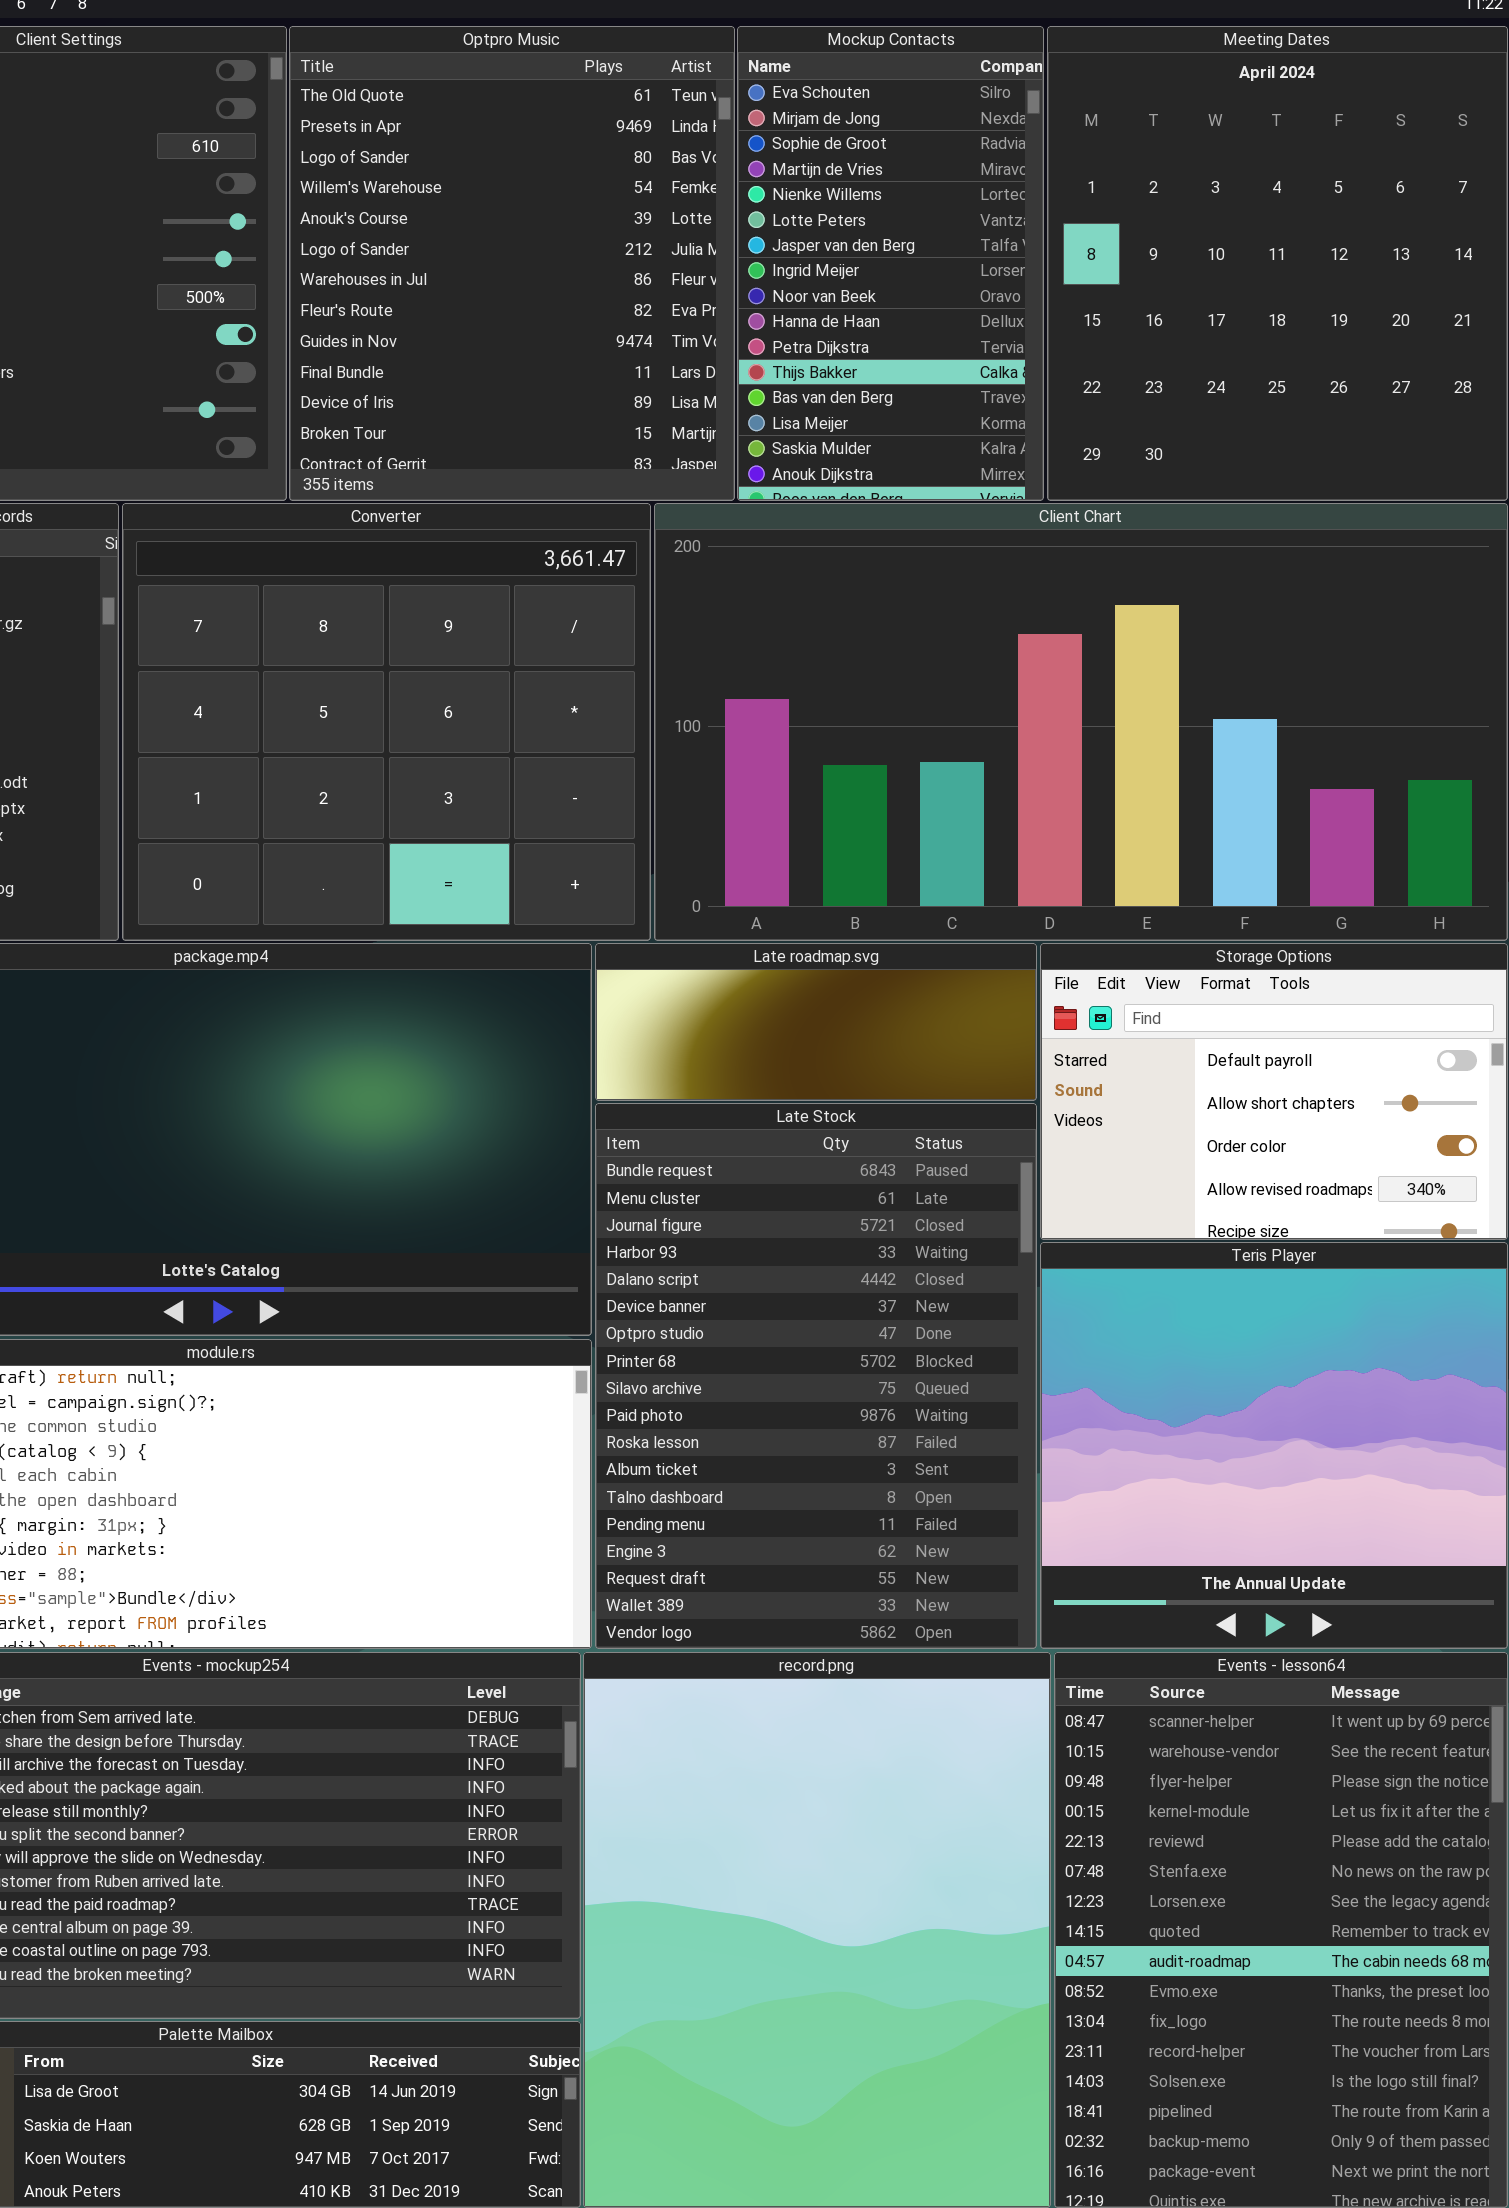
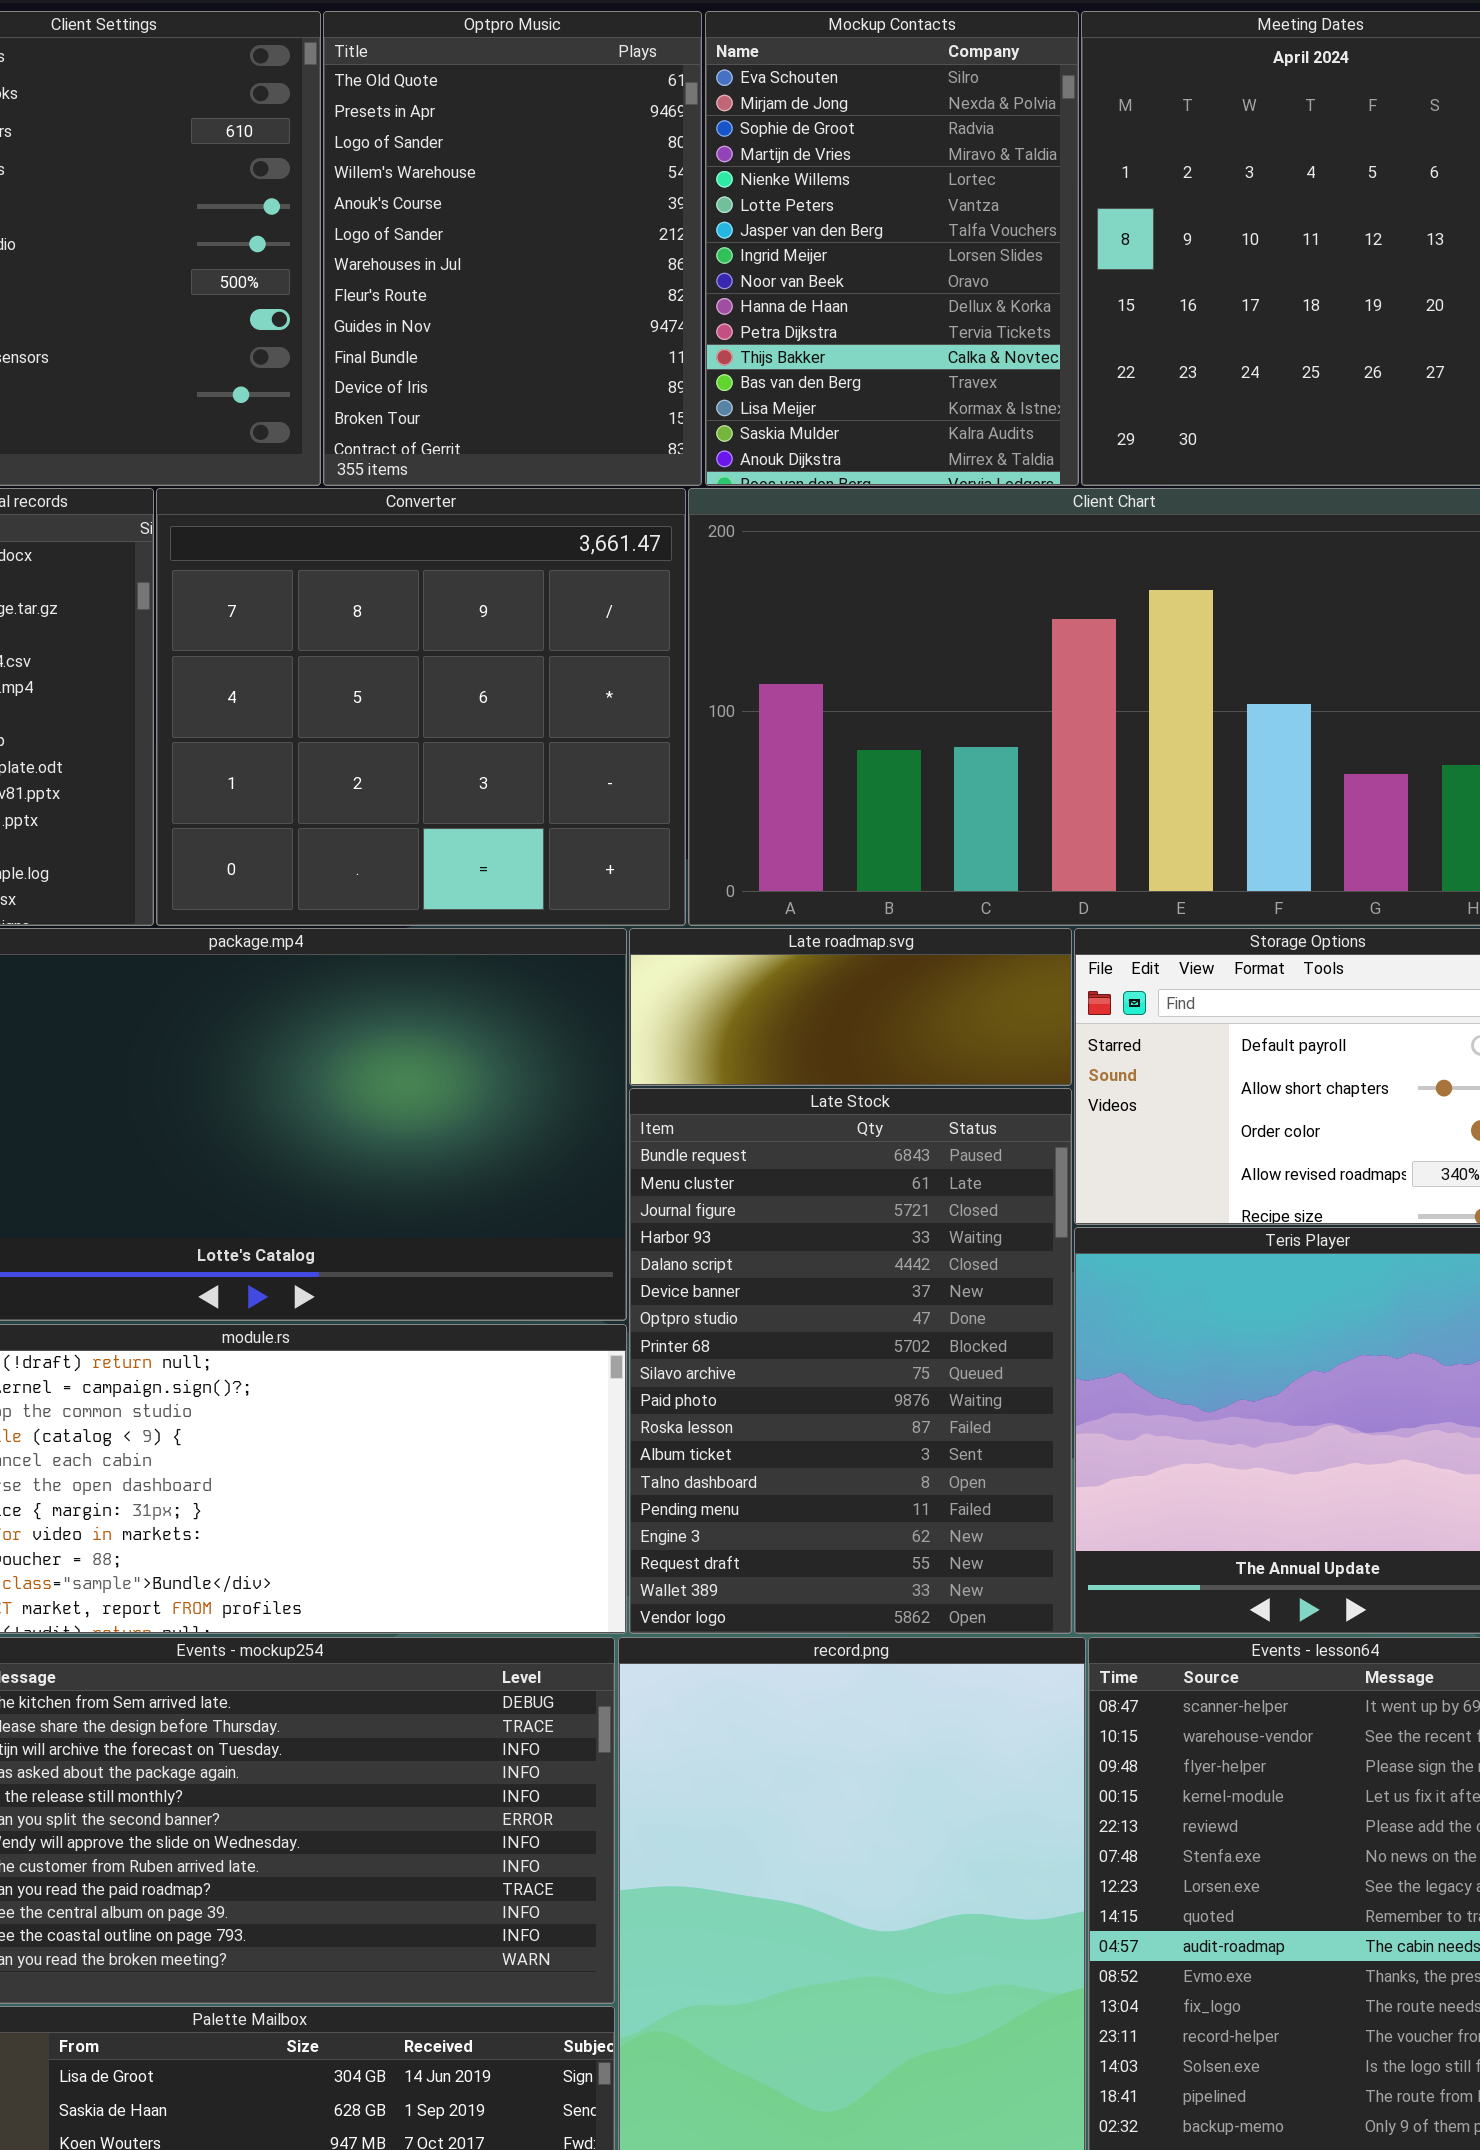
Optpro Music: [289,26,735,501] -> [323,11,702,486], resized
Mockup Contacts: [737,26,1044,501] -> [705,11,1079,486], resized

